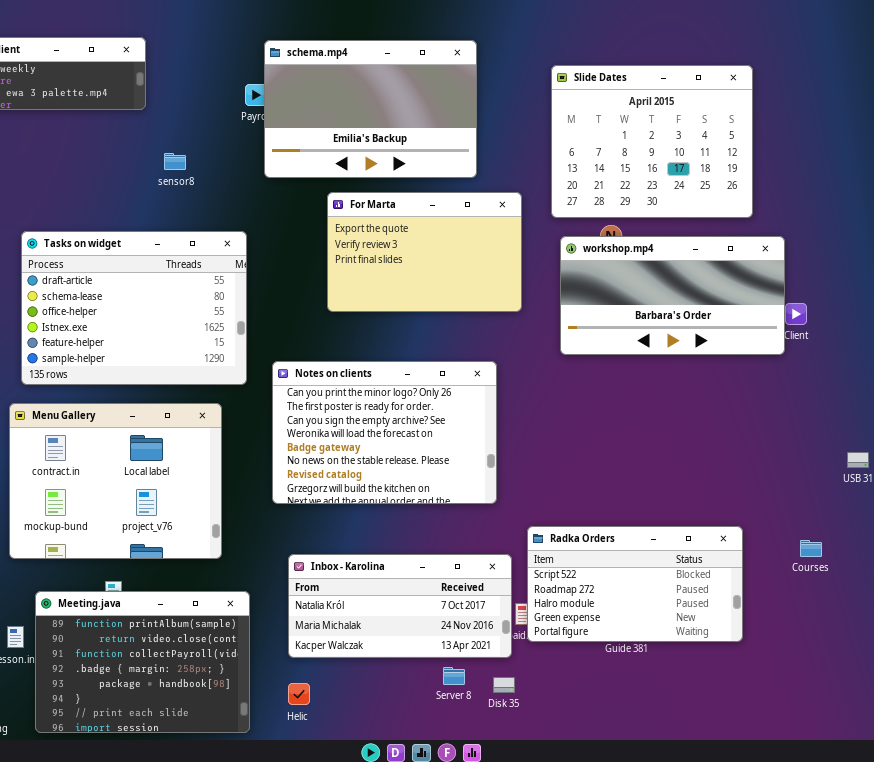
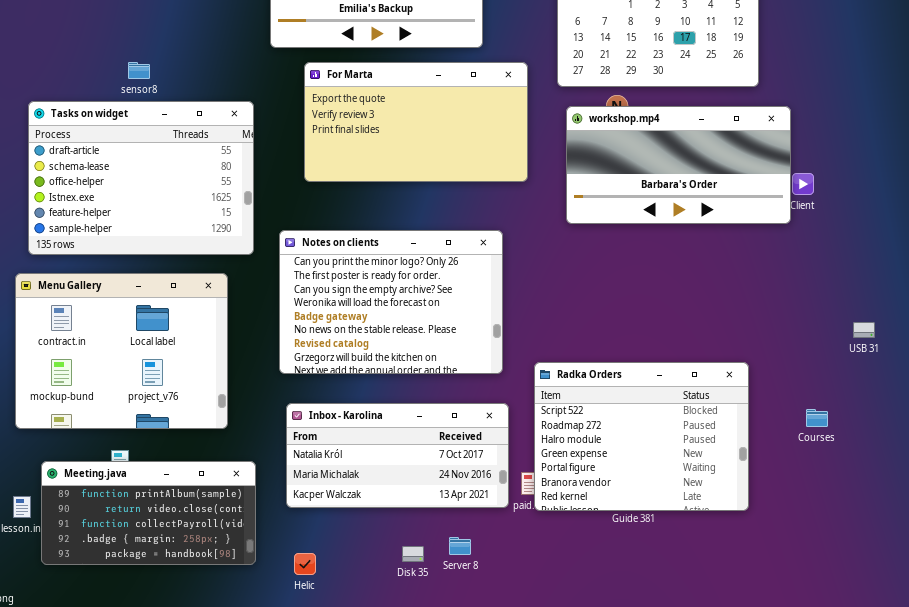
sensor8: [164,153,186,170] -> [128,62,150,79], moved
For Marta: [327,192,522,312] -> [304,62,528,182], resized
Radka Orders: [527,526,743,642] -> [534,362,749,511], resized
Inbox - Karolina: [288,554,512,658] -> [286,403,509,508], moved
Meeting.java: [35,591,250,733] -> [41,461,256,565], resized
Disk 35: [493,677,515,693] -> [402,546,424,562], moved

